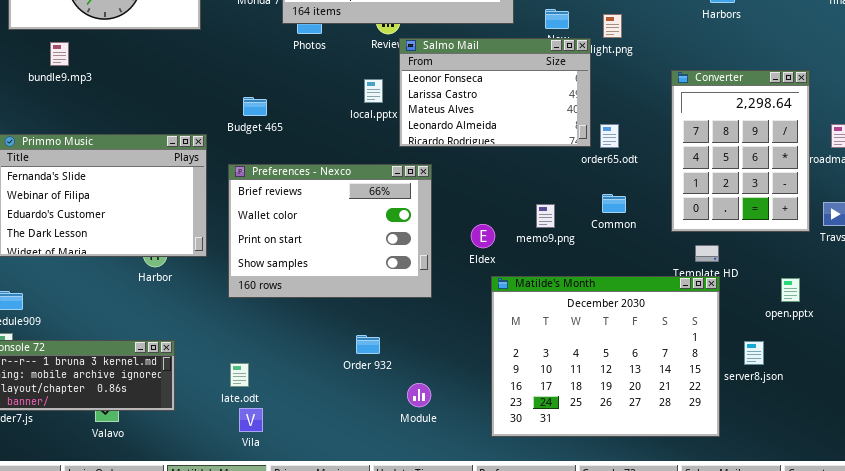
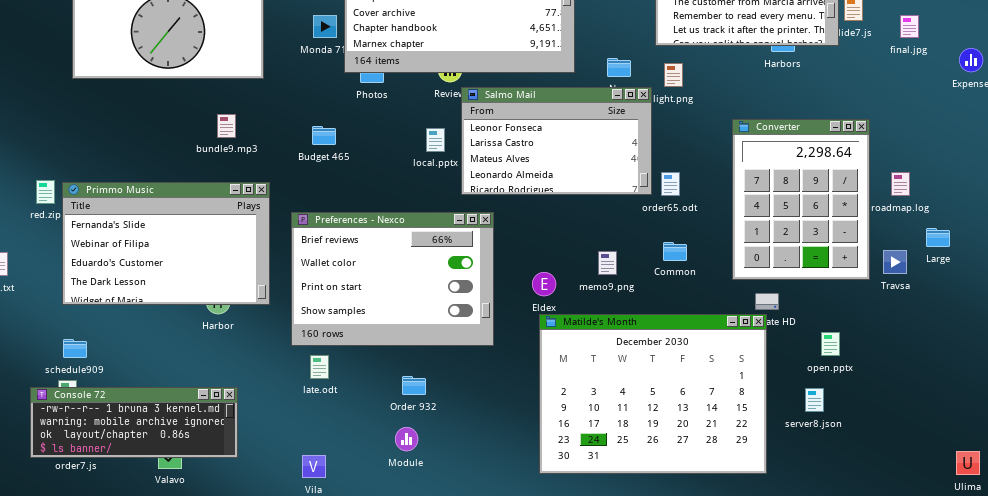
bundle9.mp3: [50,42,69,66] -> [217,114,236,138], moved
Budget 465: [243,97,267,116] -> [312,126,336,145], moved
Matilde's Month: [491,276,720,437] -> [539,314,767,474], moved
open.pptx: [781,278,800,302] -> [821,332,840,356], moved
Order 932: [356,335,380,354] -> [402,376,426,395], moved
late.odt: [230,363,249,387] -> [310,355,329,379], moved
Module: [407,383,431,407] -> [395,427,418,451], moved

